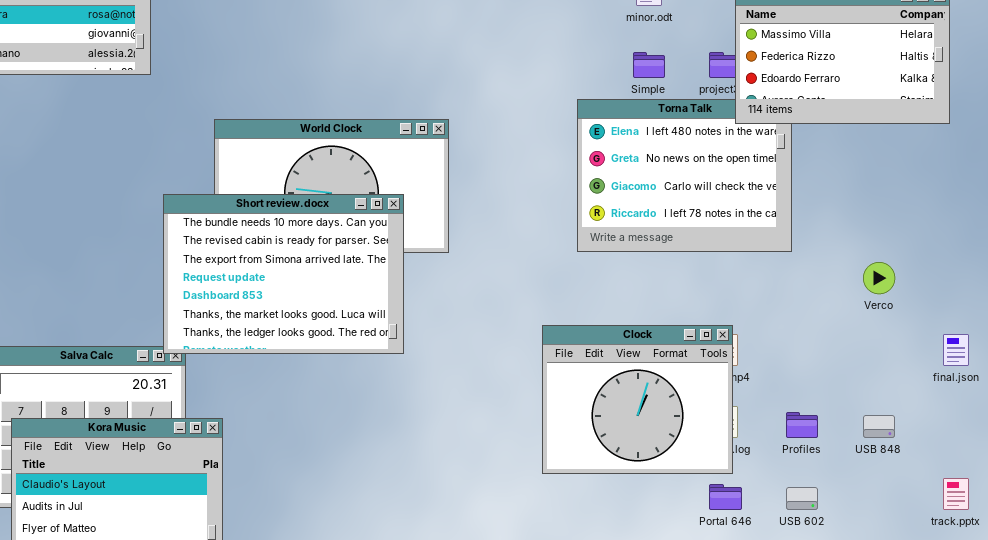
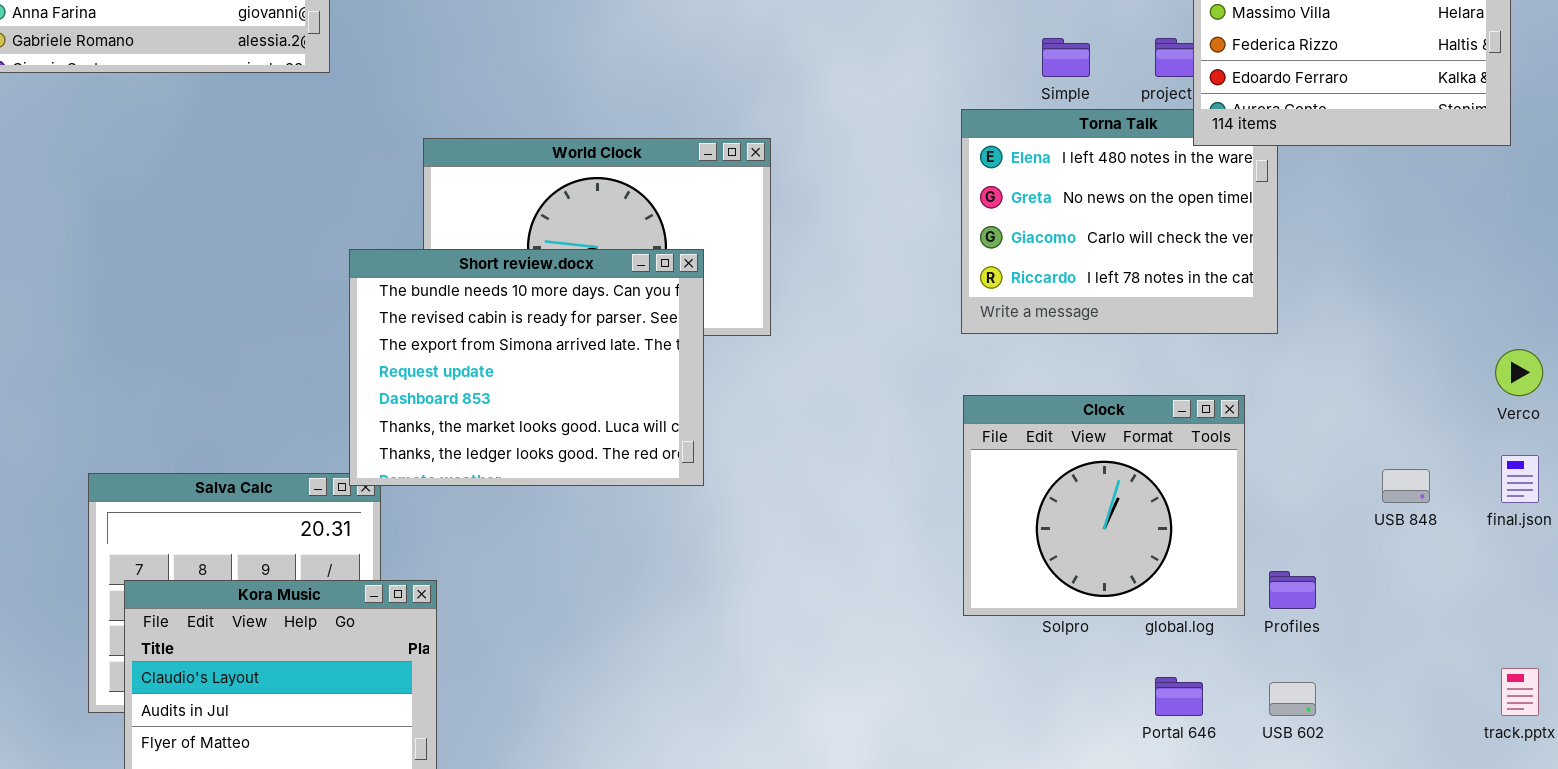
Verco: [863,262,895,294] -> [1495,349,1543,396], moved
Clock: [542,325,733,474] -> [963,395,1245,616], moved
USB 848: [863,415,895,438] -> [1382,469,1430,503], moved

